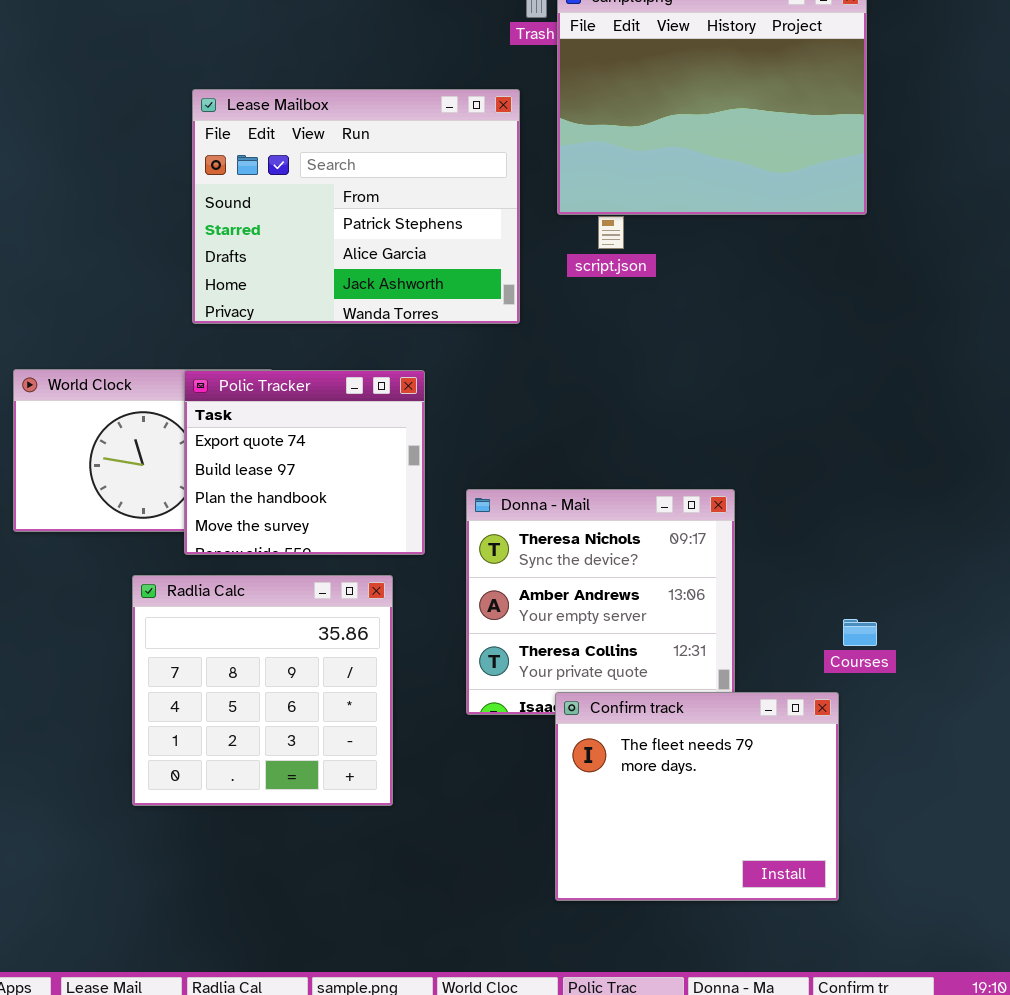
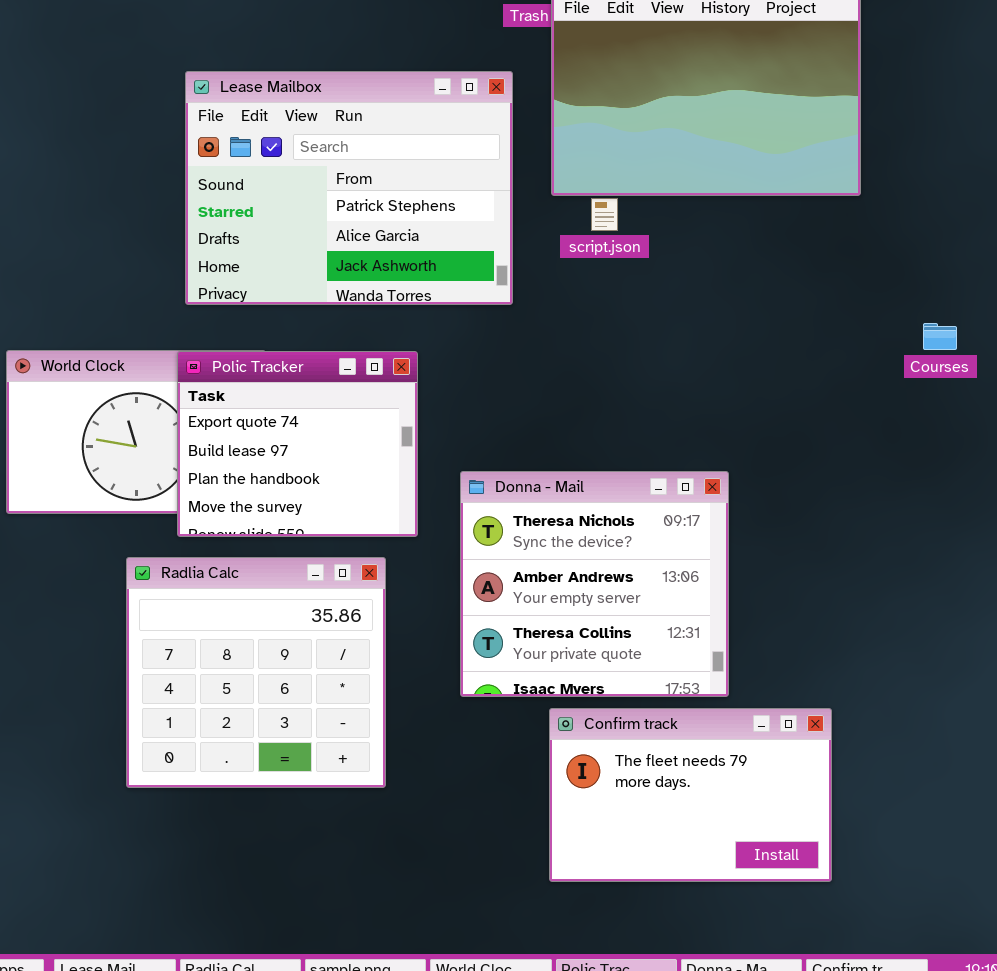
Courses: [843,619,877,646] -> [923,323,957,350], moved
Confirm track: [555,692,839,901] -> [549,708,832,882], resized

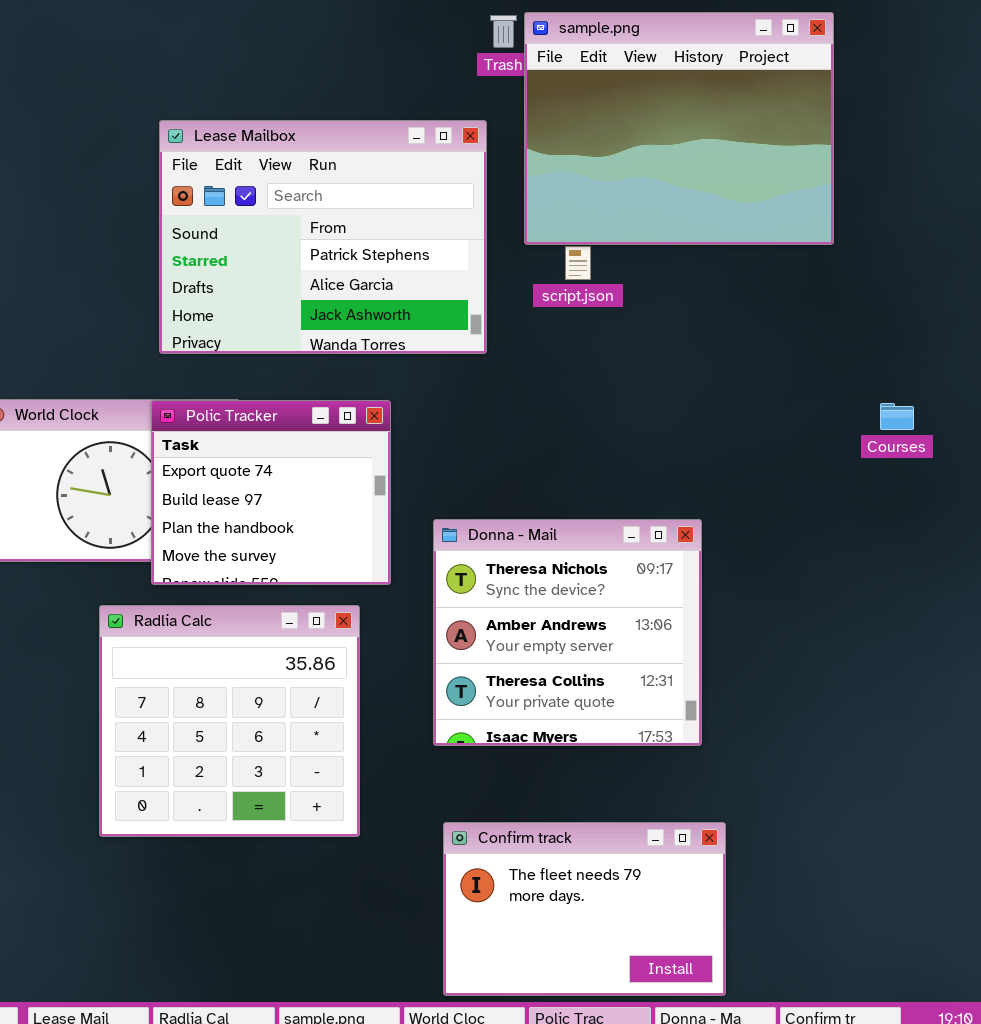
Courses: [923,323,957,350] -> [880,403,914,430], moved
Confirm track: [549,708,832,882] -> [443,822,726,996], moved

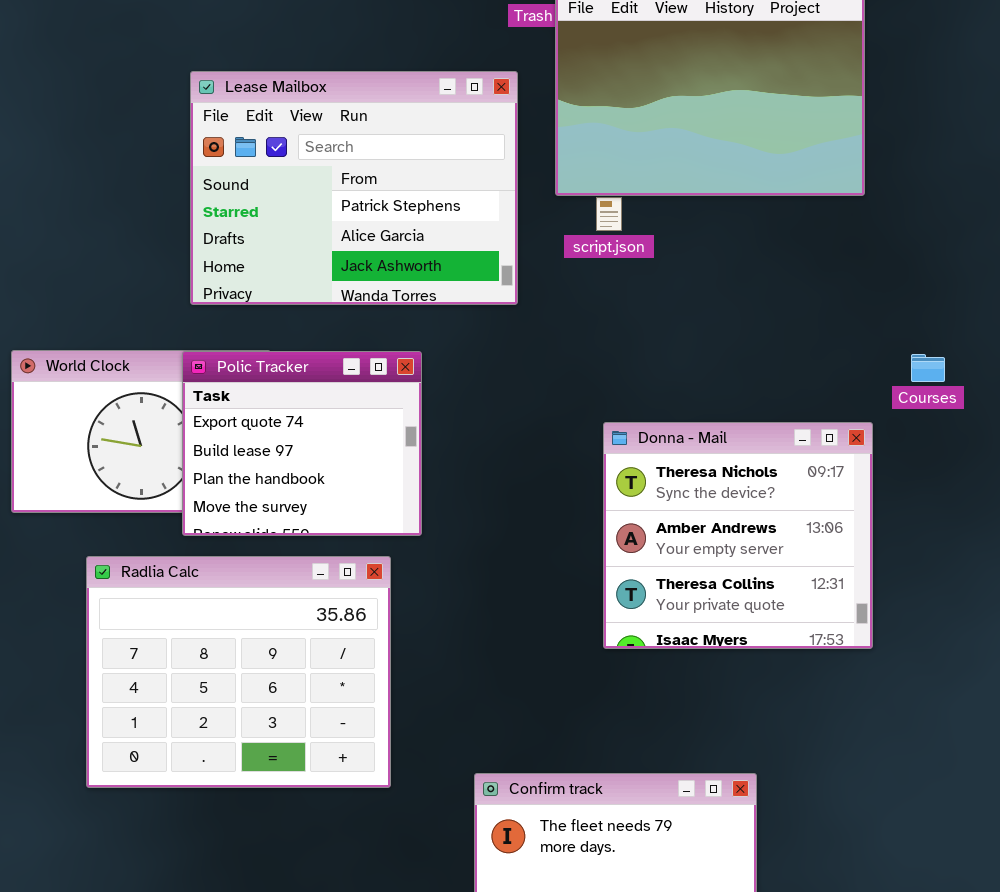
Donna - Mail: [433,519,702,746] -> [603,422,873,649], moved
Radlia Calc: [99,605,360,837] -> [86,556,391,788], resized

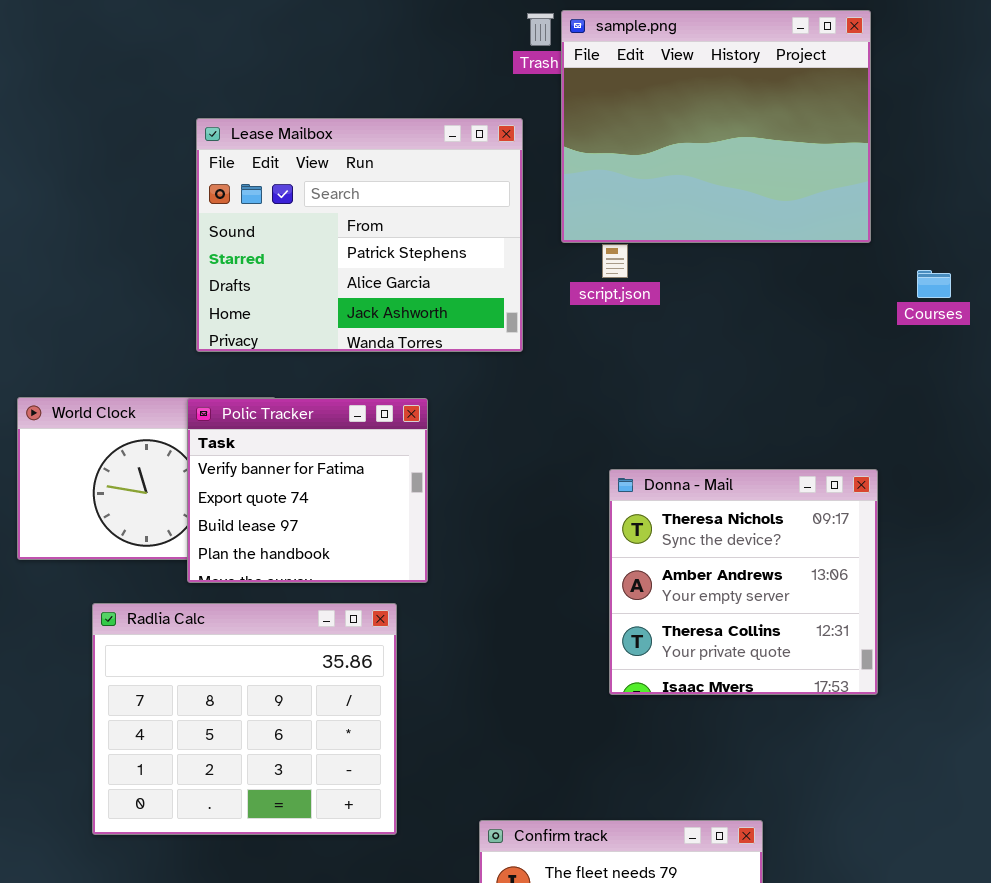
Polic Tracker: [182,351,422,536] -> [187,398,428,583], scrolled up 1 row
Courses: [911,354,945,382] -> [917,270,951,298], moved

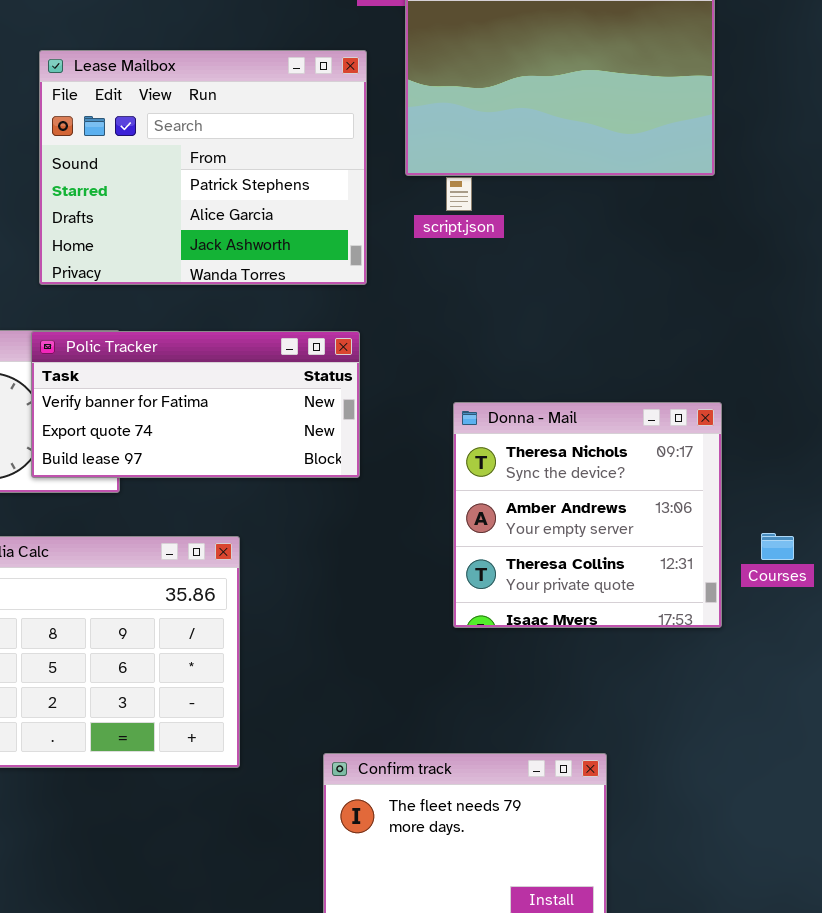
Courses: [917,270,951,298] -> [761,533,794,560], moved
Polic Tracker: [187,398,428,583] -> [31,331,360,478], resized

